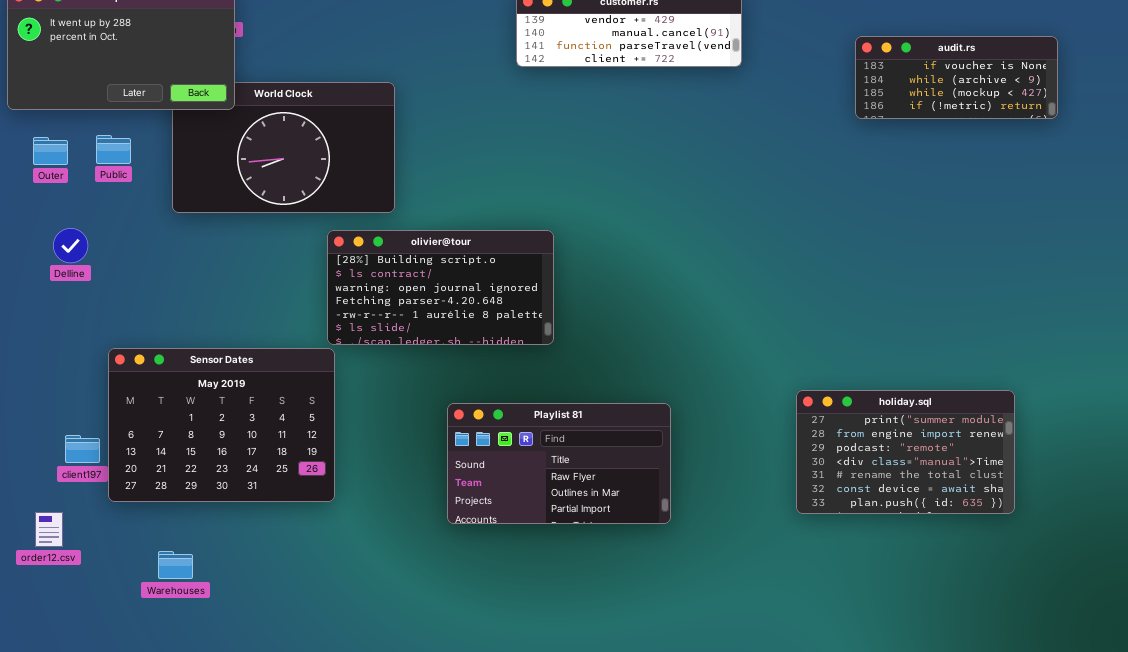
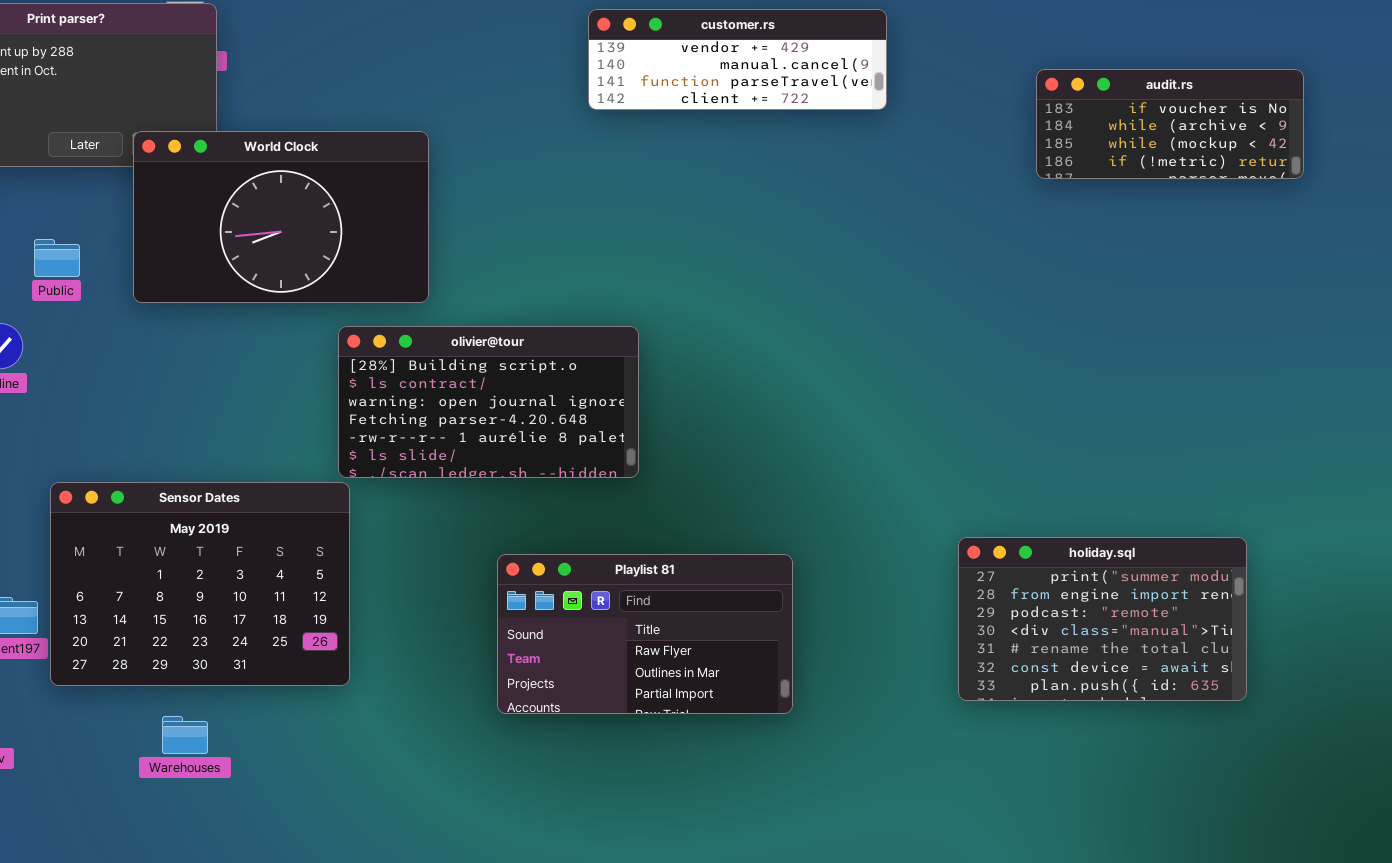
World Clock: [172,82,395,213] -> [133,131,429,303], raised
Public: [96,135,131,164] -> [34,239,80,277], moved
Warehouses: [158,551,193,579] -> [162,716,208,754], moved

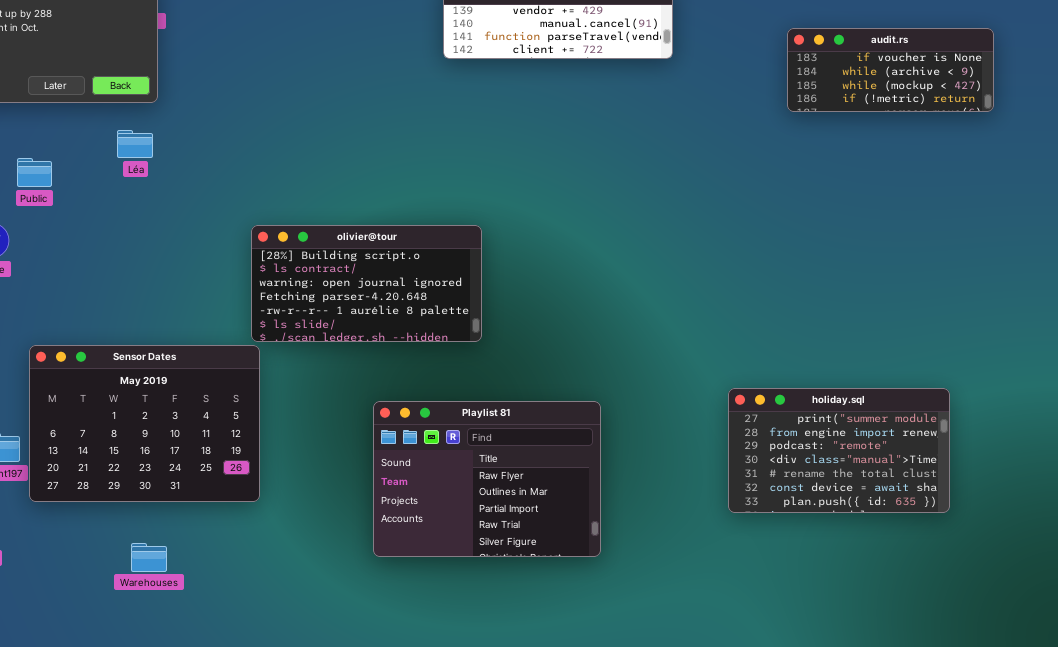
World Clock: [133,131,429,303] -> none, closed
Playlist 81: [497,554,793,714] -> [373,401,601,557], resized
Warehouses: [162,716,208,754] -> [131,543,167,572], moved

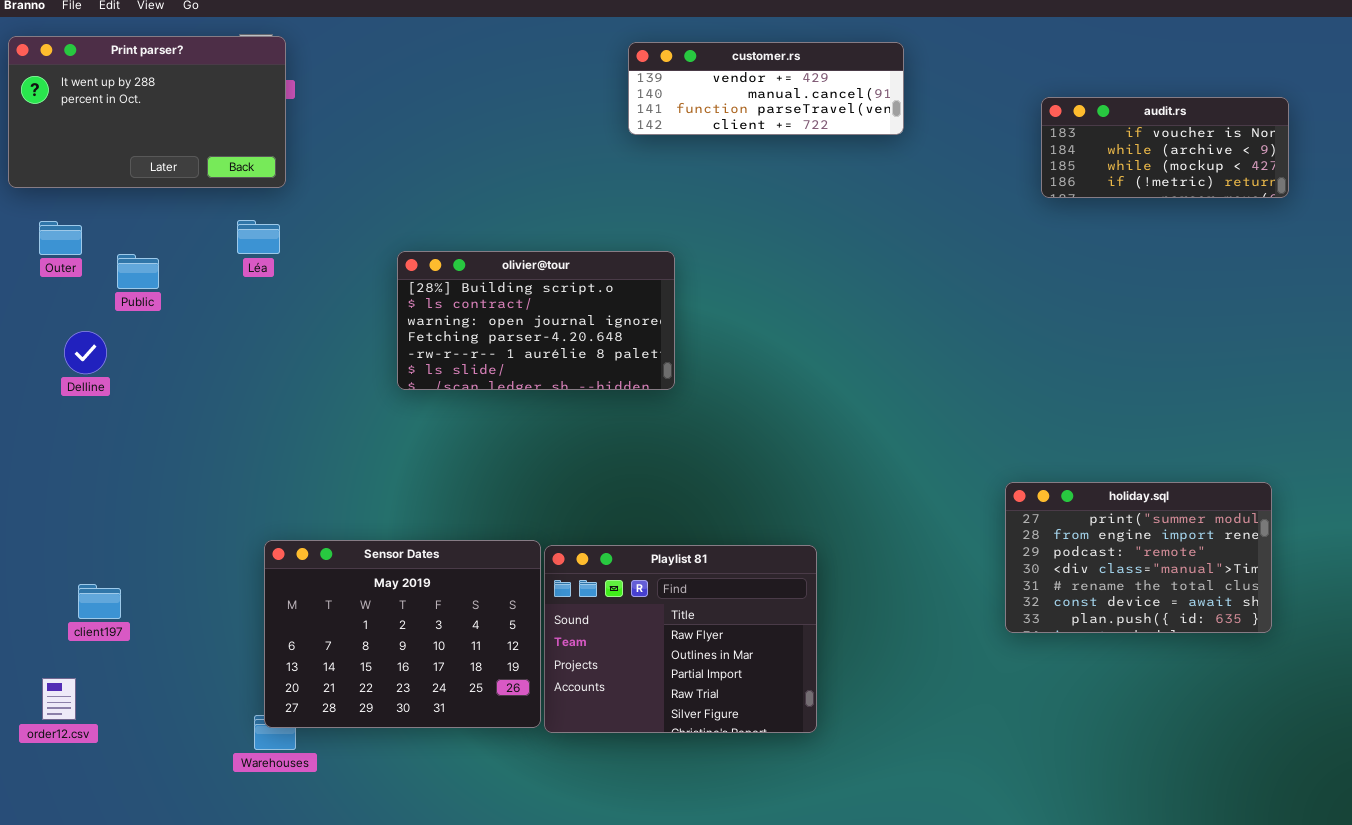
olivier@tour: [251,225,482,342] -> [397,251,675,390], moved
Sensor Dates: [29,345,260,502] -> [264,540,541,728], moved
holiday.sql: [728,388,950,513] -> [1005,482,1272,633], moved

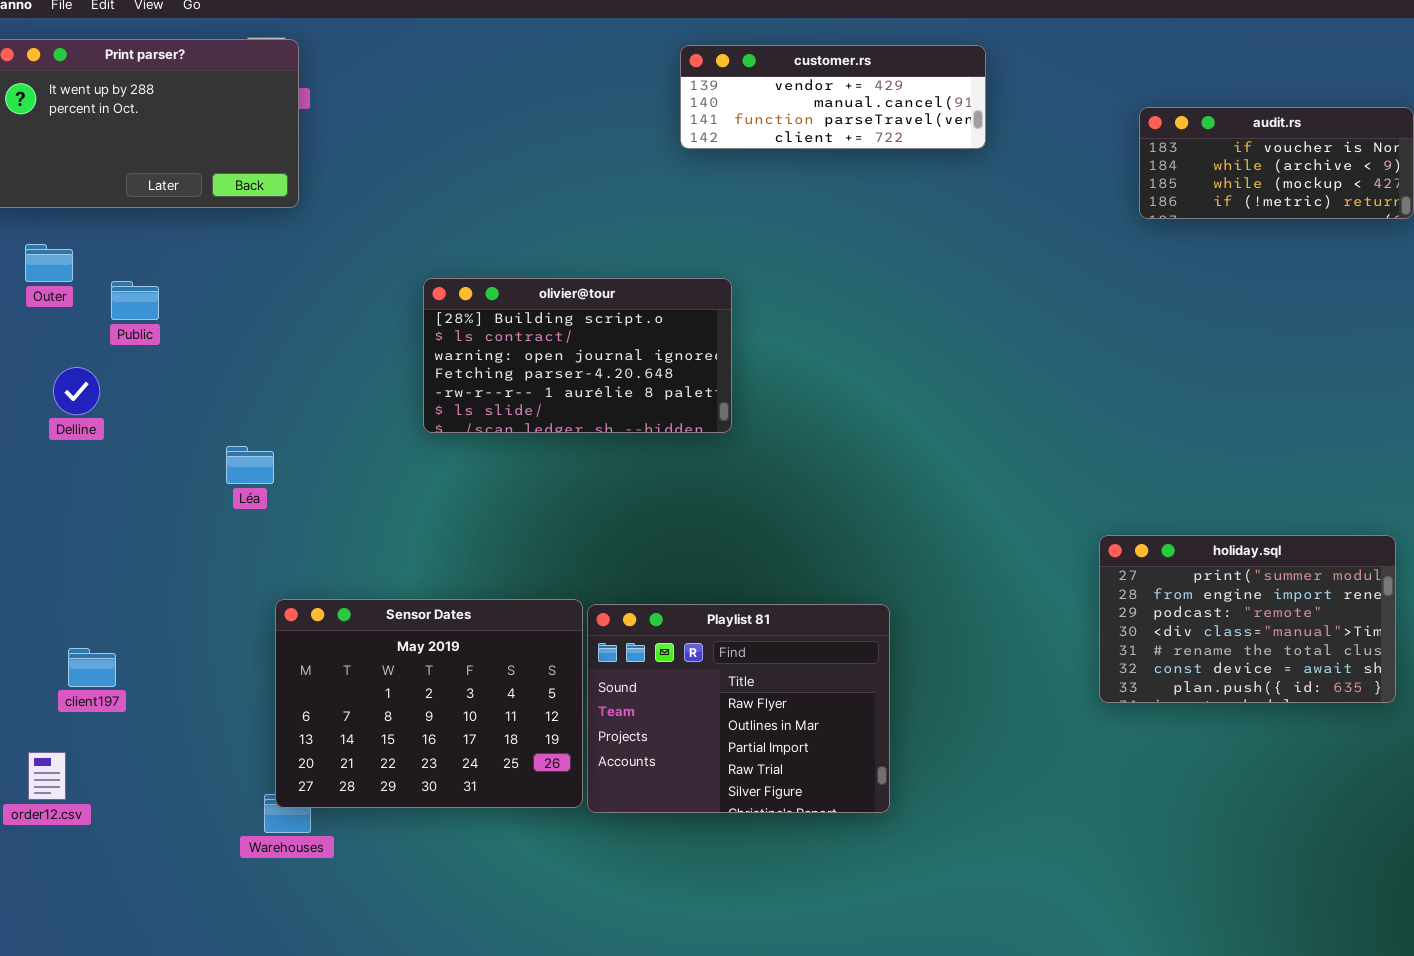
Léa: [237,220,280,254] -> [226,446,274,484], moved

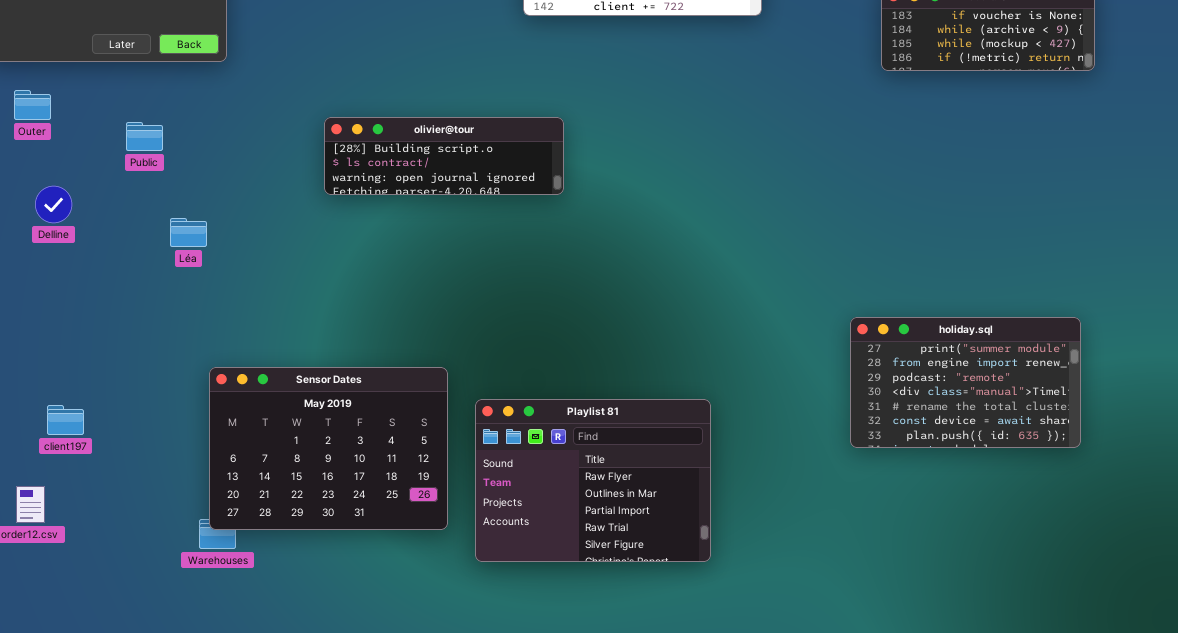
olivier@tour: [423,278,732,433] -> [324,117,564,195], resized
Public: [111,281,159,320] -> [126,122,163,151], moved
Léa: [226,446,274,484] -> [170,218,207,247], moved
Playlist 81: [587,604,890,813] -> [475,399,711,562], moved

